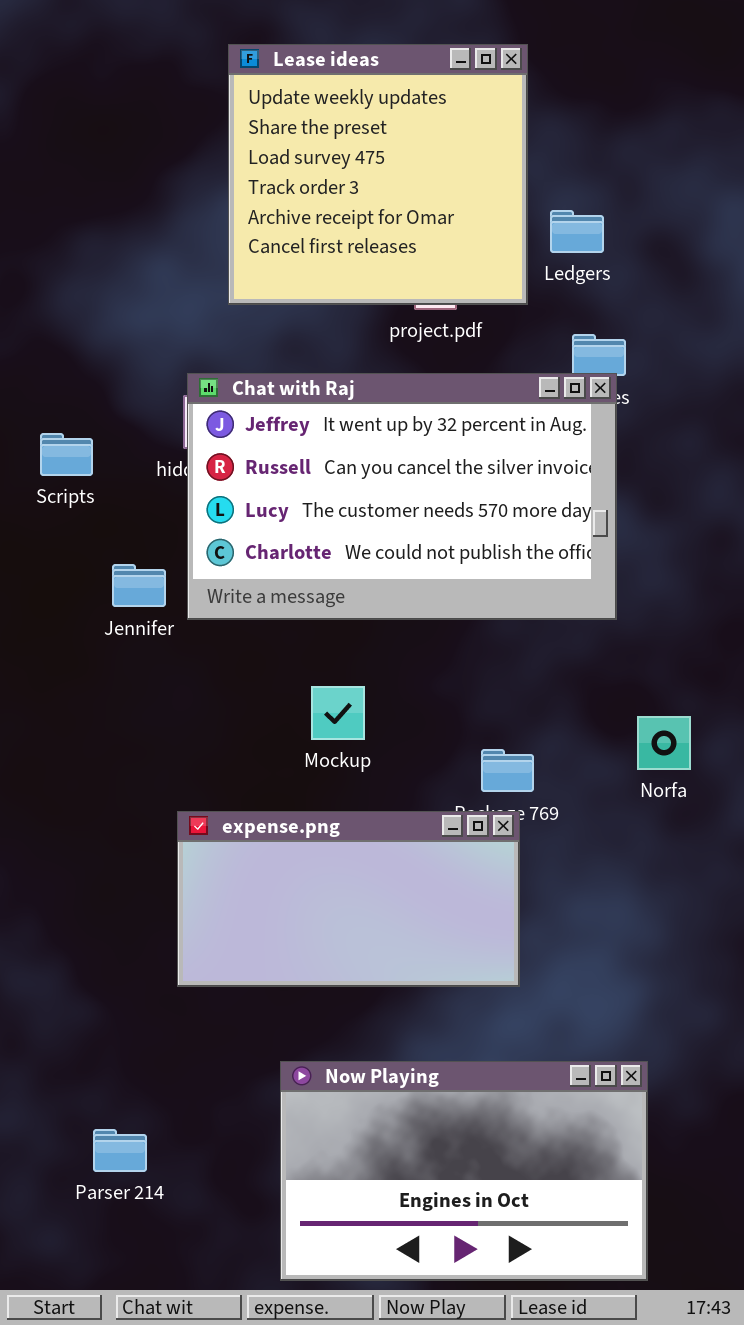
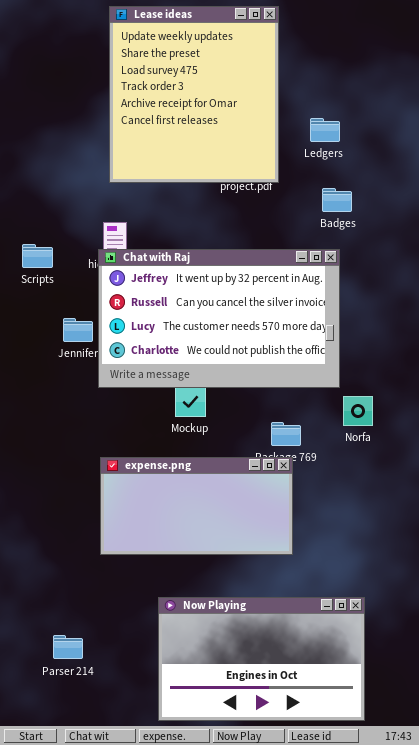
Lease ideas: [228,44,528,305] -> [109,6,279,183], moved, resized
Chat with Raj: [187,373,617,620] -> [98,249,340,388], moved
Norfa: [637,716,691,770] -> [343,396,373,426], moved

